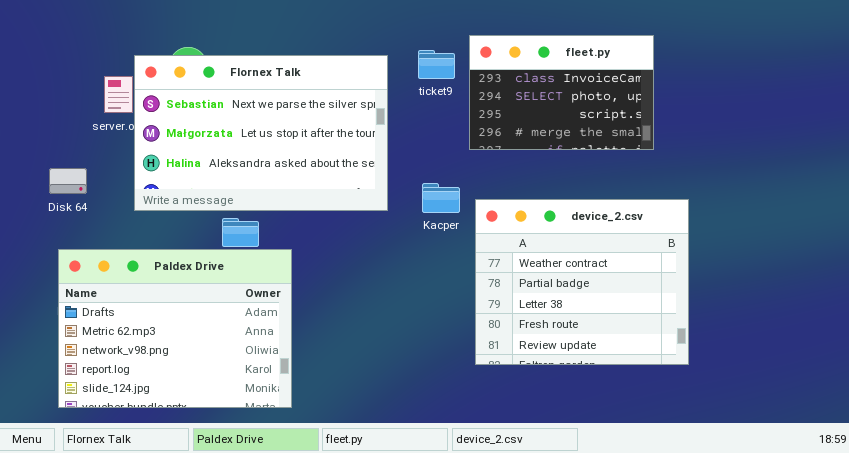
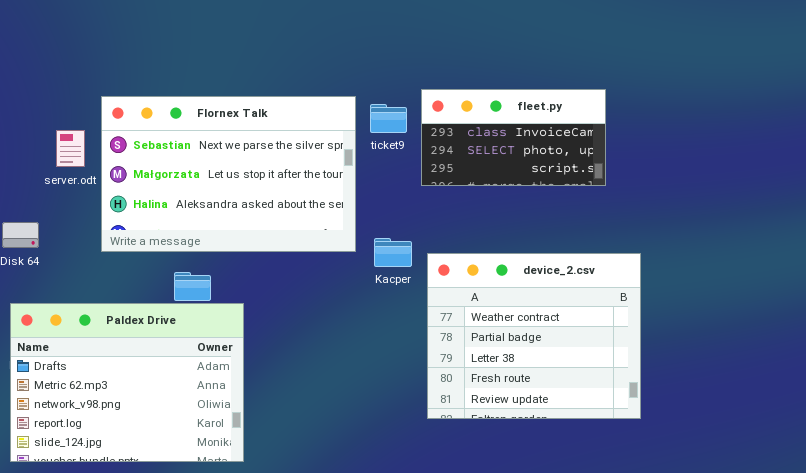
fleet.py: [469,35,654,150] -> [421,89,606,186], resized
Flornex Talk: [134,55,388,211] -> [101,96,356,252], moved

